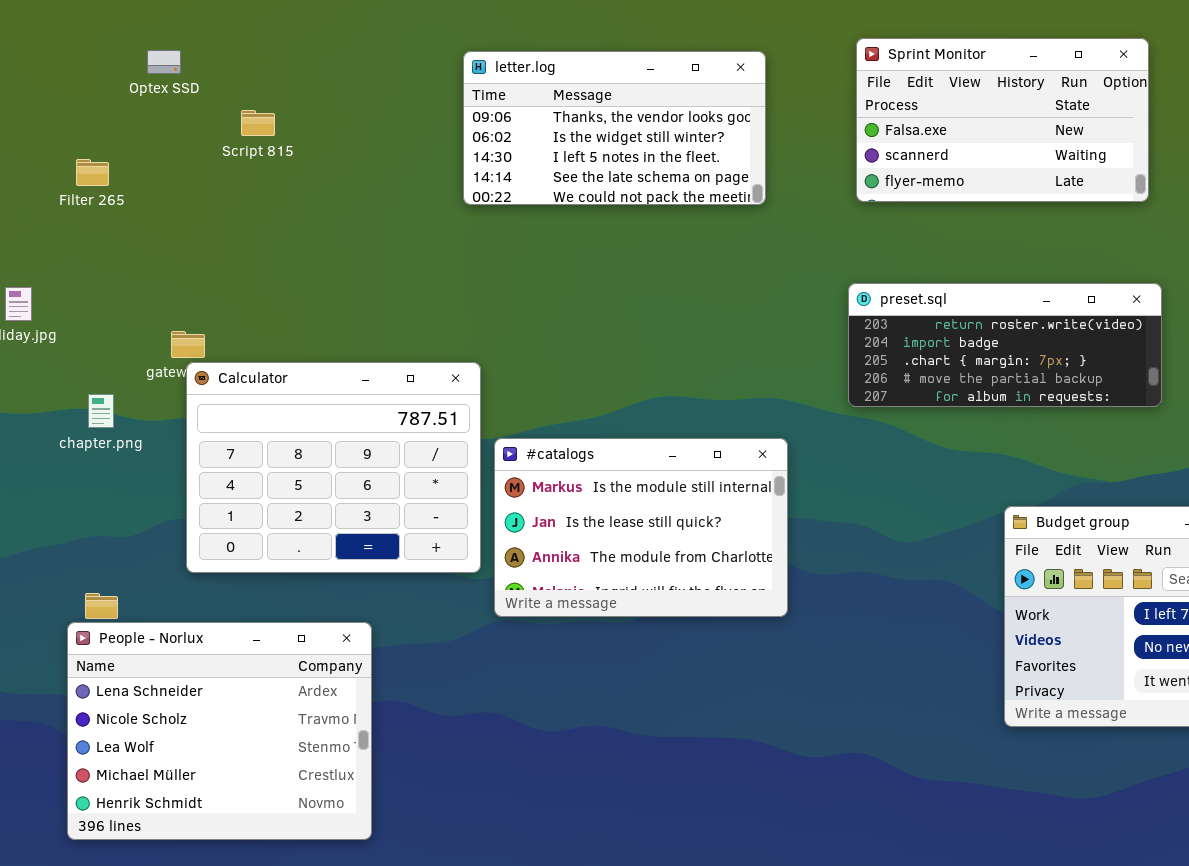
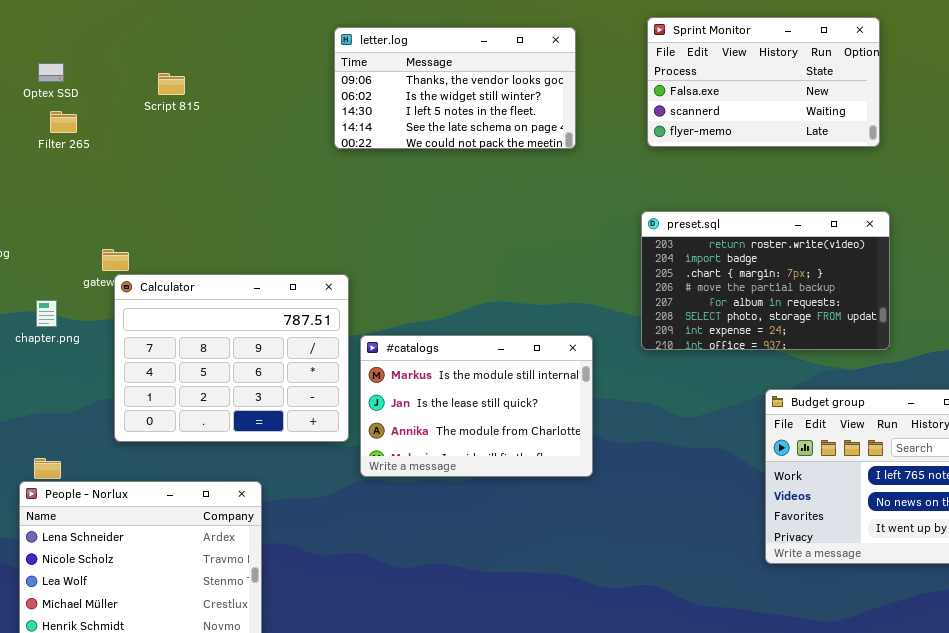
Optex SSD: [147,50,181,74] -> [38,63,64,82], moved
Filter 265: [76,159,109,186] -> [50,111,77,133], moved
preset.sql: [848,283,1162,407] -> [641,211,890,350], resized

